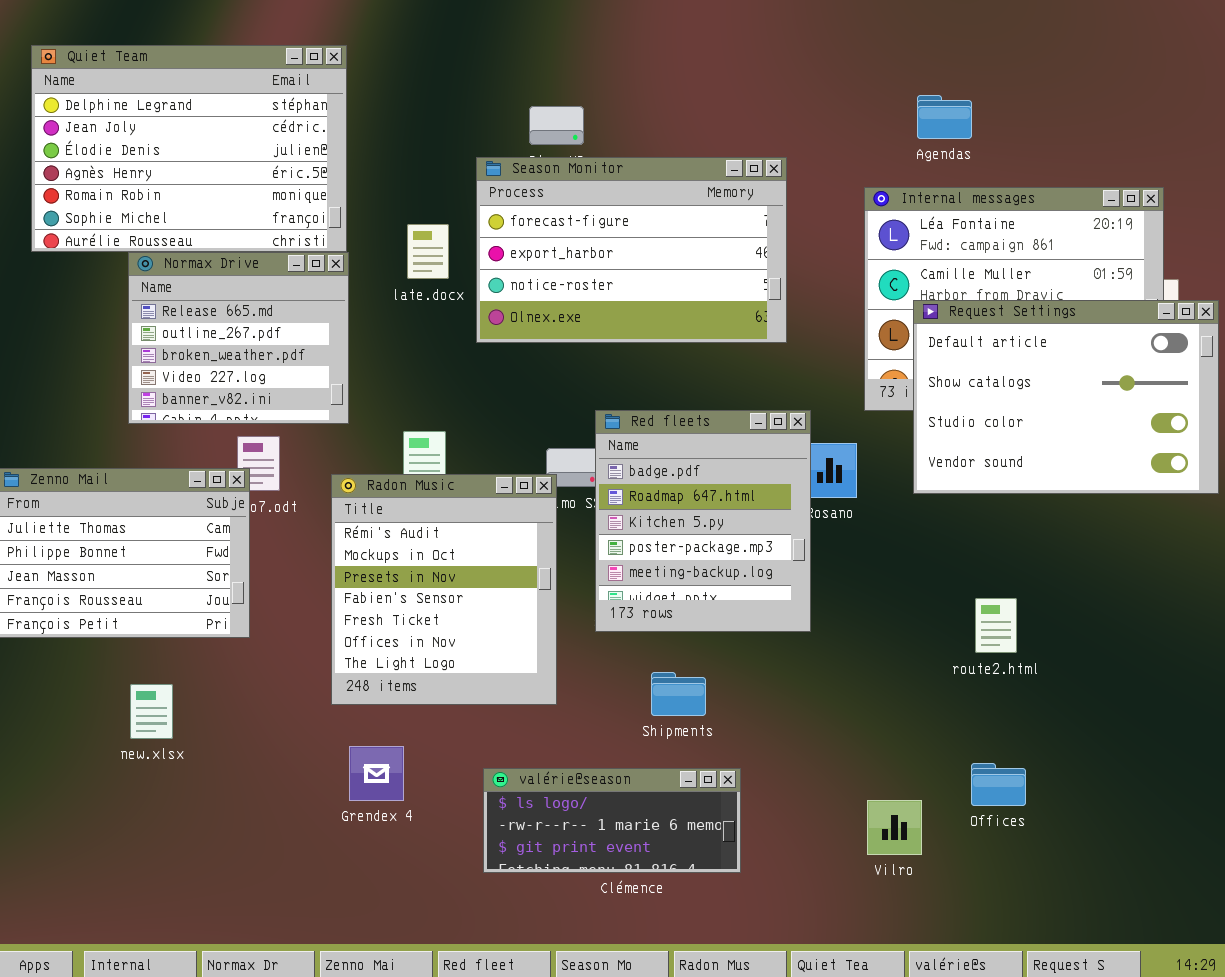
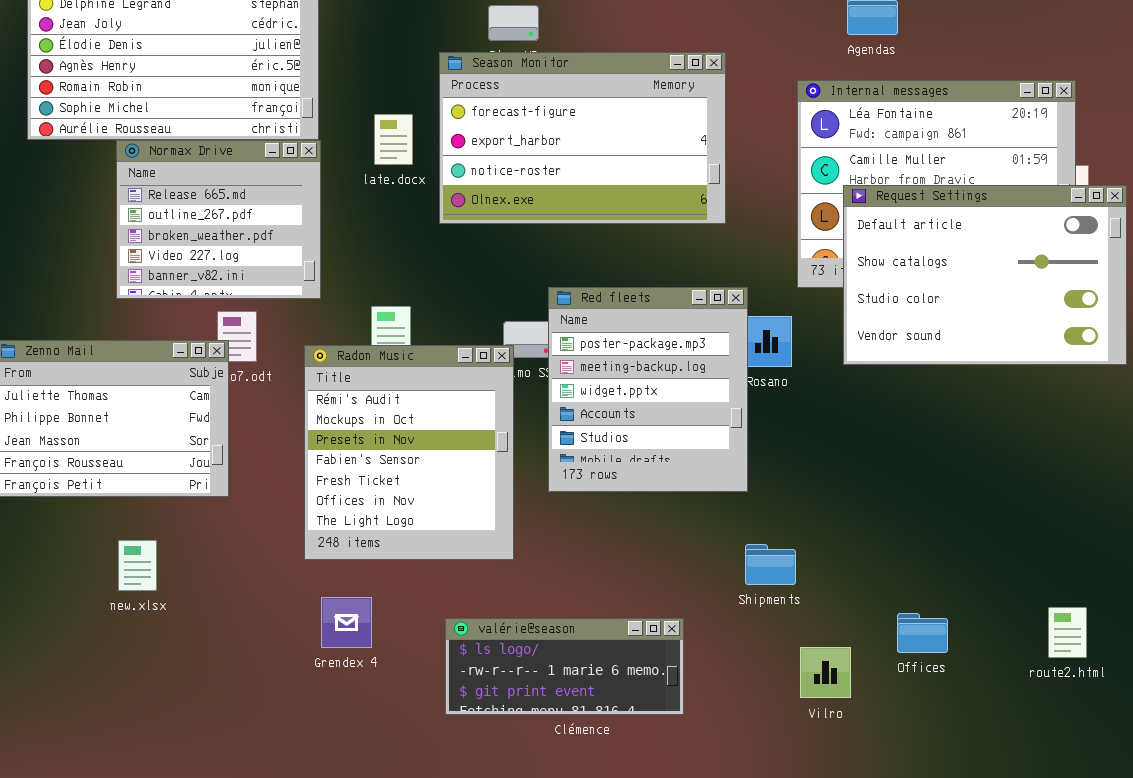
Red fleets: [595,410,811,632] -> [548,287,748,492], scrolled down 3 rows
route2.html: [975,598,1017,653] -> [1048,607,1087,658], moved
Shipments: [651,672,706,716] -> [745,544,796,585], moved

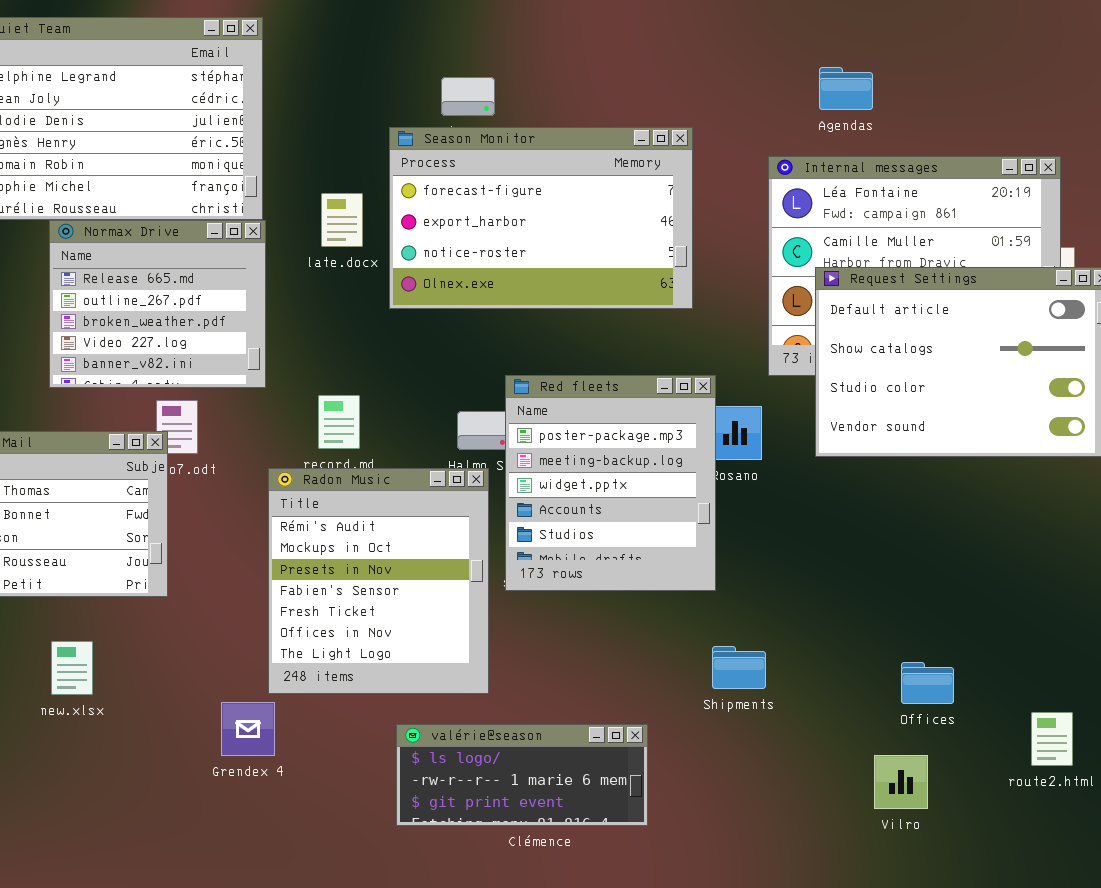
Radon Music: [304,345,514,560] -> [268,468,489,694], moved
Grendex 4: [321,597,372,648] -> [221,702,275,756], moved
Offices: [897,613,948,653] -> [901,662,954,704], moved
Vilro: [800,647,851,698] -> [874,755,928,809], moved

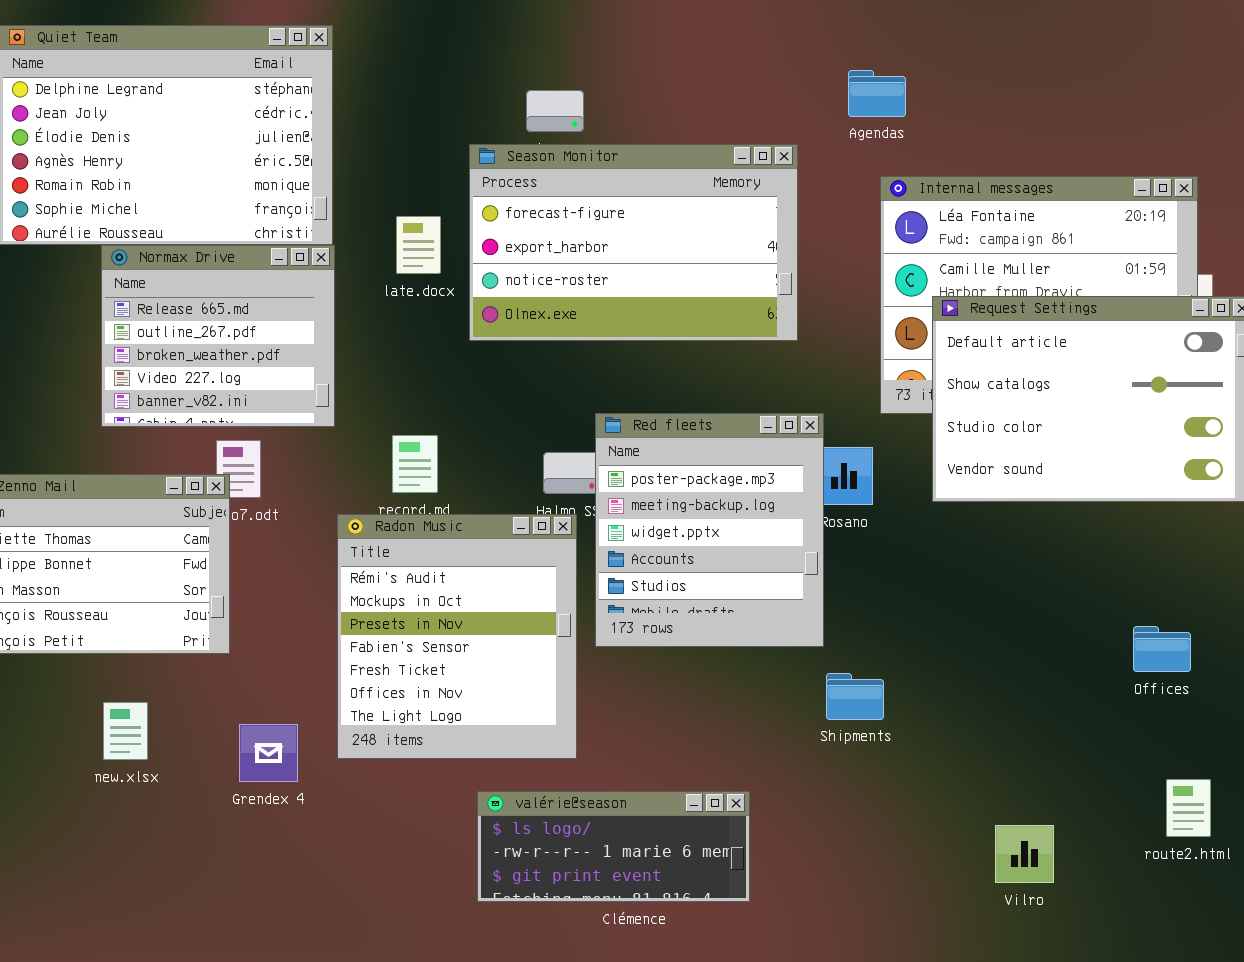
Agendas: [819,67,873,110] -> [848,70,906,117], moved
Shipments: [712,646,766,689] -> [826,673,884,720], moved
Offices: [901,662,954,704] -> [1133,626,1191,672], moved
Grendex 4: [221,702,275,756] -> [239,724,298,782], moved

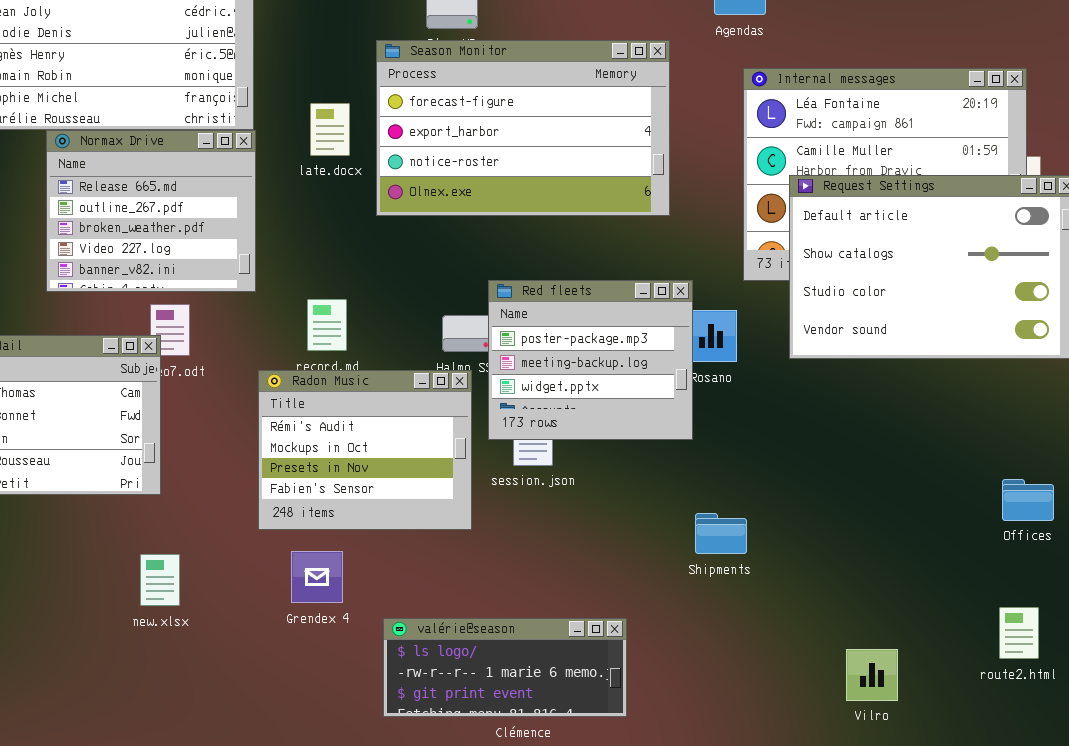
Red fleets: [595,413,824,647] -> [488,280,693,440], resized
Radon Music: [337,514,577,759] -> [258,370,472,530], resized
Offices: [1133,626,1191,672] -> [1002,479,1054,521], moved
new.xlsx: [103,702,148,760] -> [140,554,180,606], moved
Grendex 4: [239,724,298,782] -> [291,551,343,603], moved

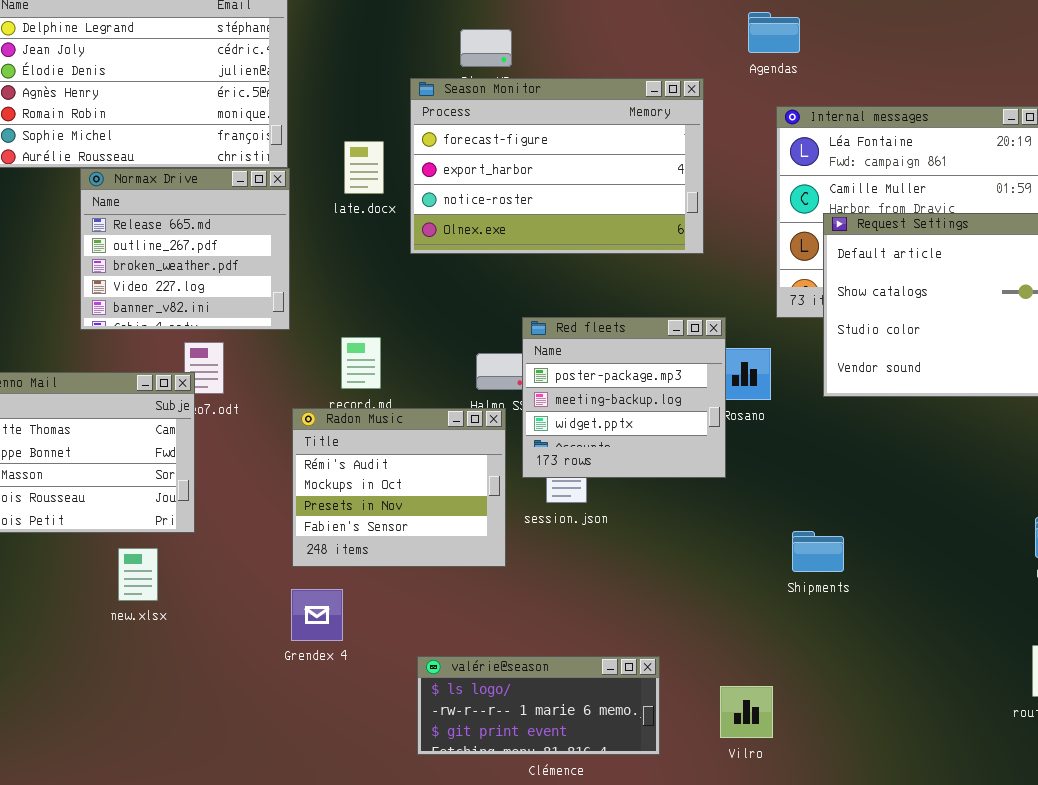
Shipments: [695,513,747,554] -> [792,531,844,572], moved
Grendex 4: [291,551,343,603] -> [291,589,343,641], moved
new.xlsx: [140,554,180,606] -> [118,548,158,601], moved
Vilro: [846,649,898,701] -> [720,686,773,738], moved

